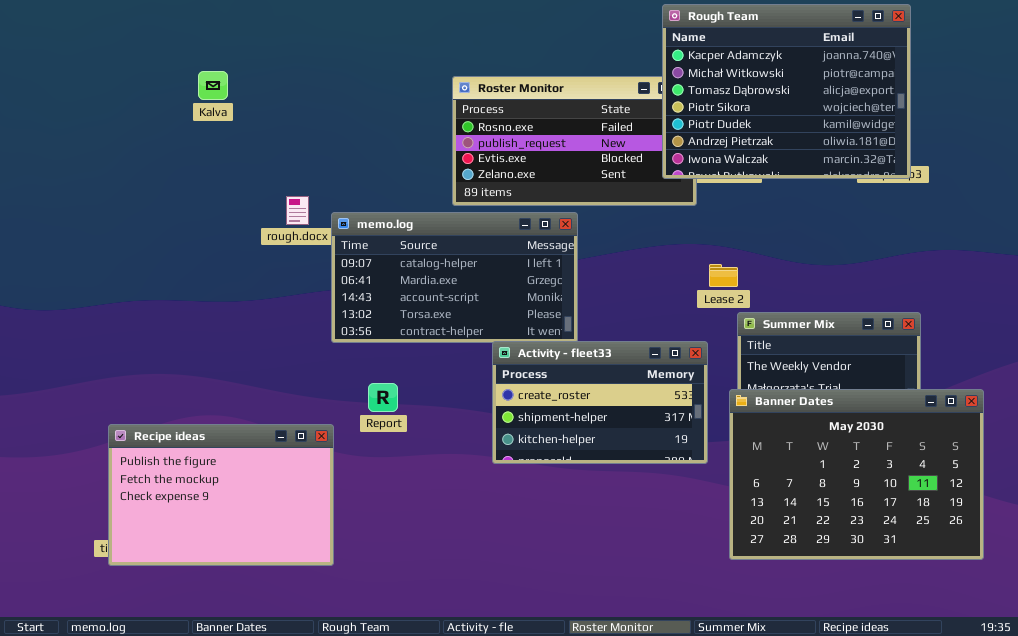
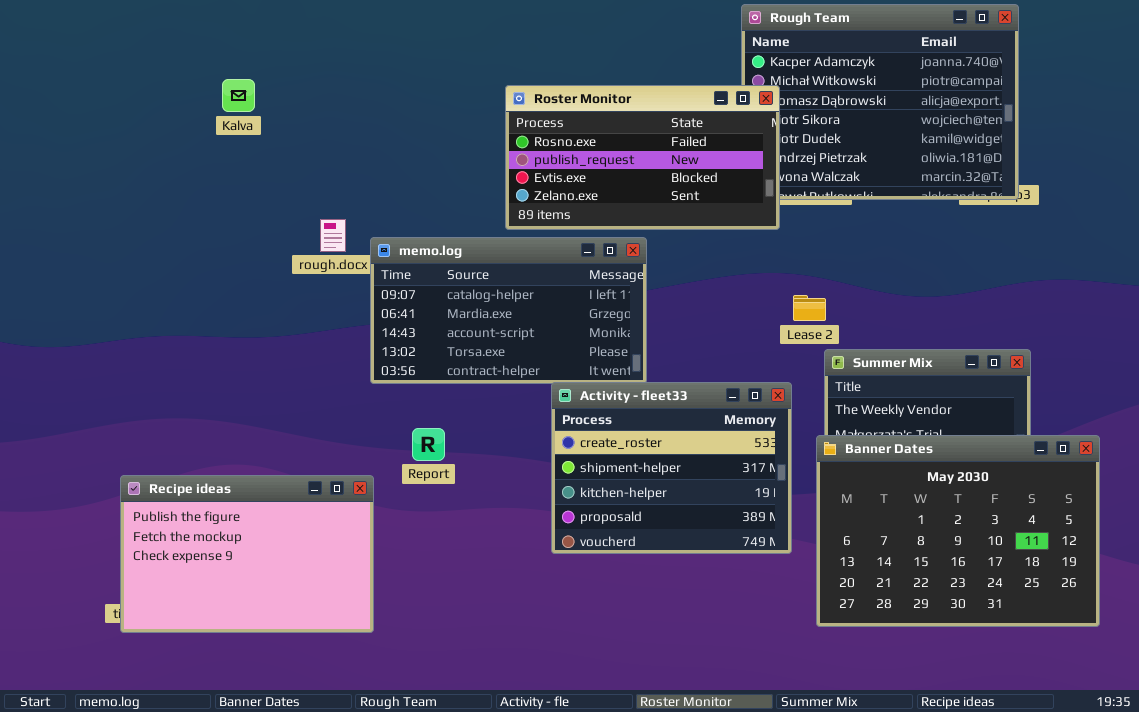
Roster Monitor: [452,76,697,206] -> [505,85,780,230], raised
Activity - fleet33: [492,341,708,464] -> [551,382,792,554], resized

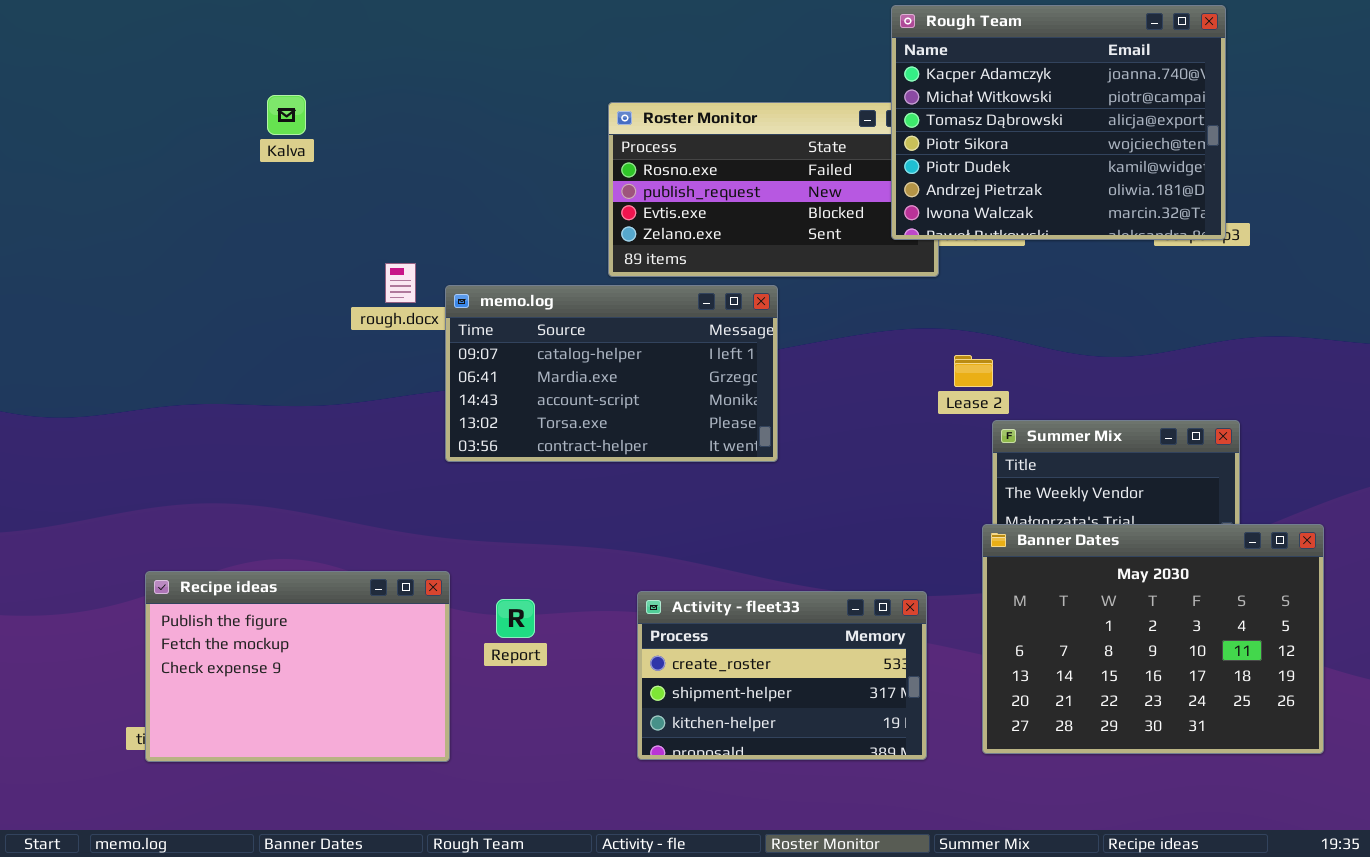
Rough Team: [741,4,1019,200] -> [891,5,1226,240], raised
Activity - fleet33: [551,382,792,554] -> [637,591,927,760], moved, resized
Report: [412,428,445,461] -> [496,599,535,638], moved

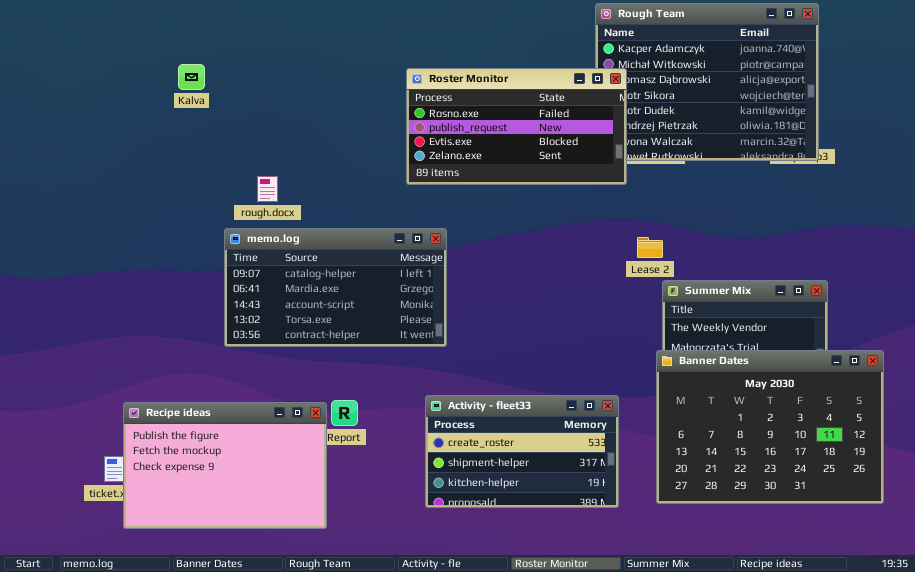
Roster Monitor: [608,102,939,277] -> [406,68,627,185], raised
memo.log: [445,285,778,462] -> [224,228,447,347], moved
Recipe ideas: [145,571,450,762] -> [123,402,327,529], moved

